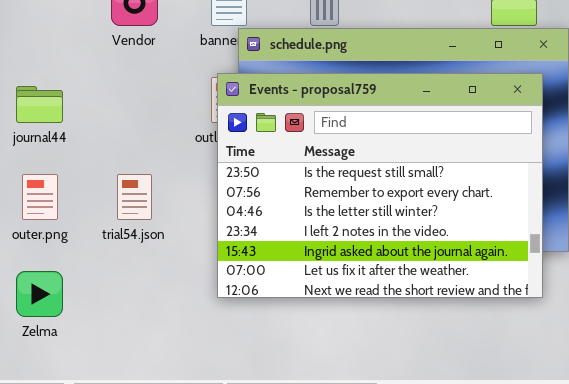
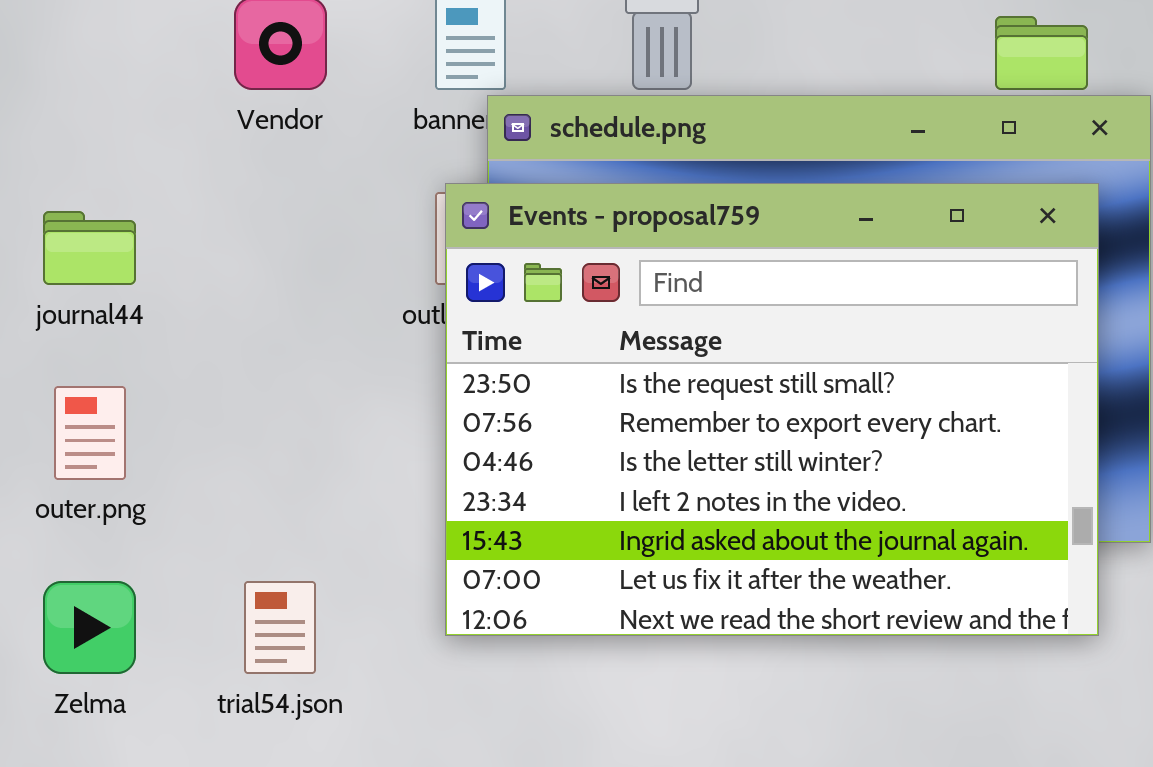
trial54.json: [117,174,152,220] -> [244,581,316,674], moved

